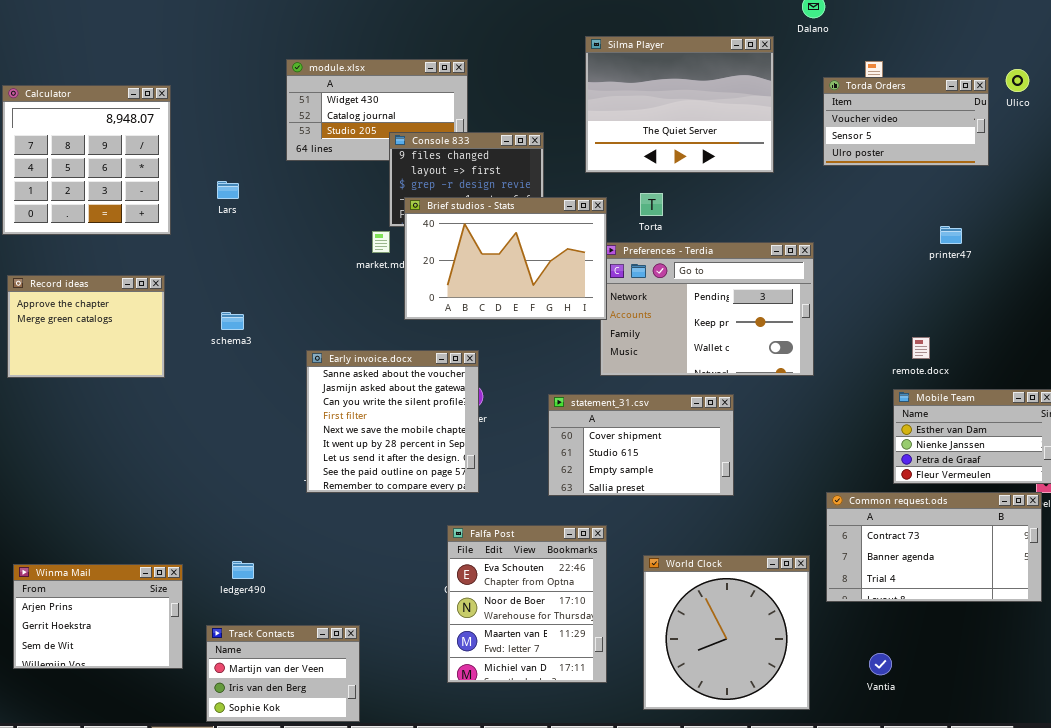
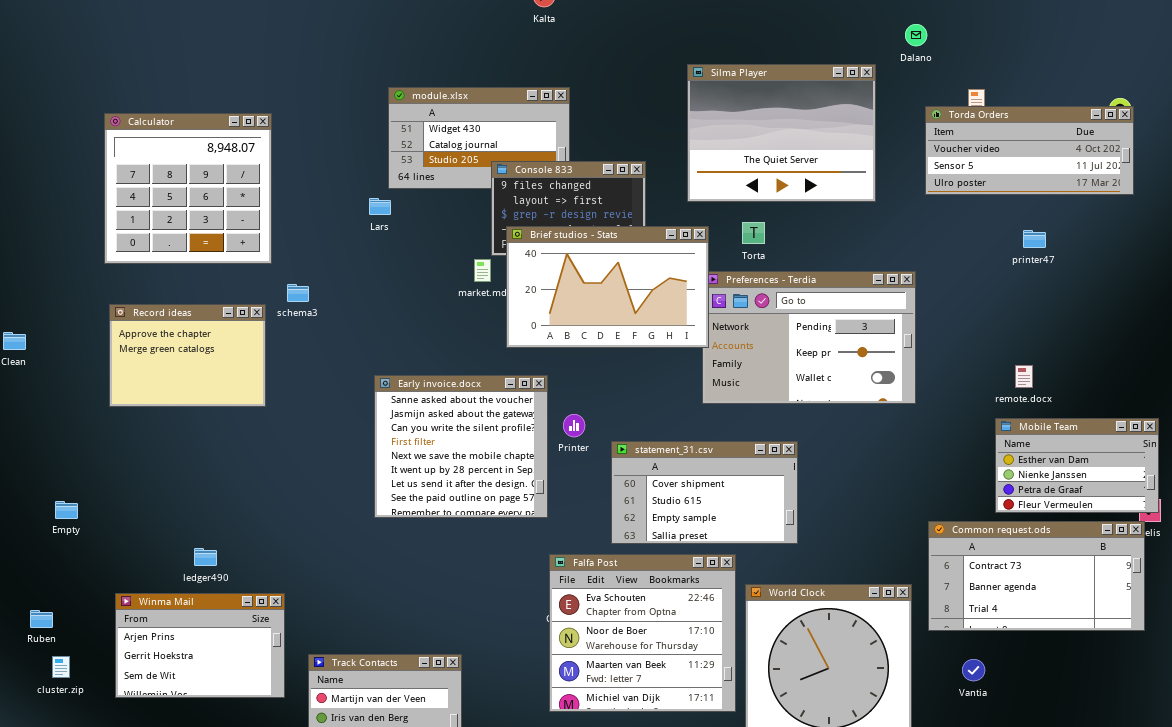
Torda Orders: [823,77,989,166] -> [925,106,1134,195], resized
Lars: [217,181,239,199] -> [369,198,391,215], moved
printer47: [940,226,962,244] -> [1023,230,1046,248], moved
schema3: [221,312,244,330] -> [287,284,309,302], moved
Early invoice.docx: [306,350,479,493] -> [374,375,548,518], moved
statement_31.csv: [548,394,734,496] -> [611,441,798,544], moved
Falfa Post: [447,525,607,683] -> [549,554,736,712], resized
ledger490: [232,561,254,579] -> [194,548,217,566], moved
Vantia: [869,653,892,675] -> [962,659,985,681], moved

